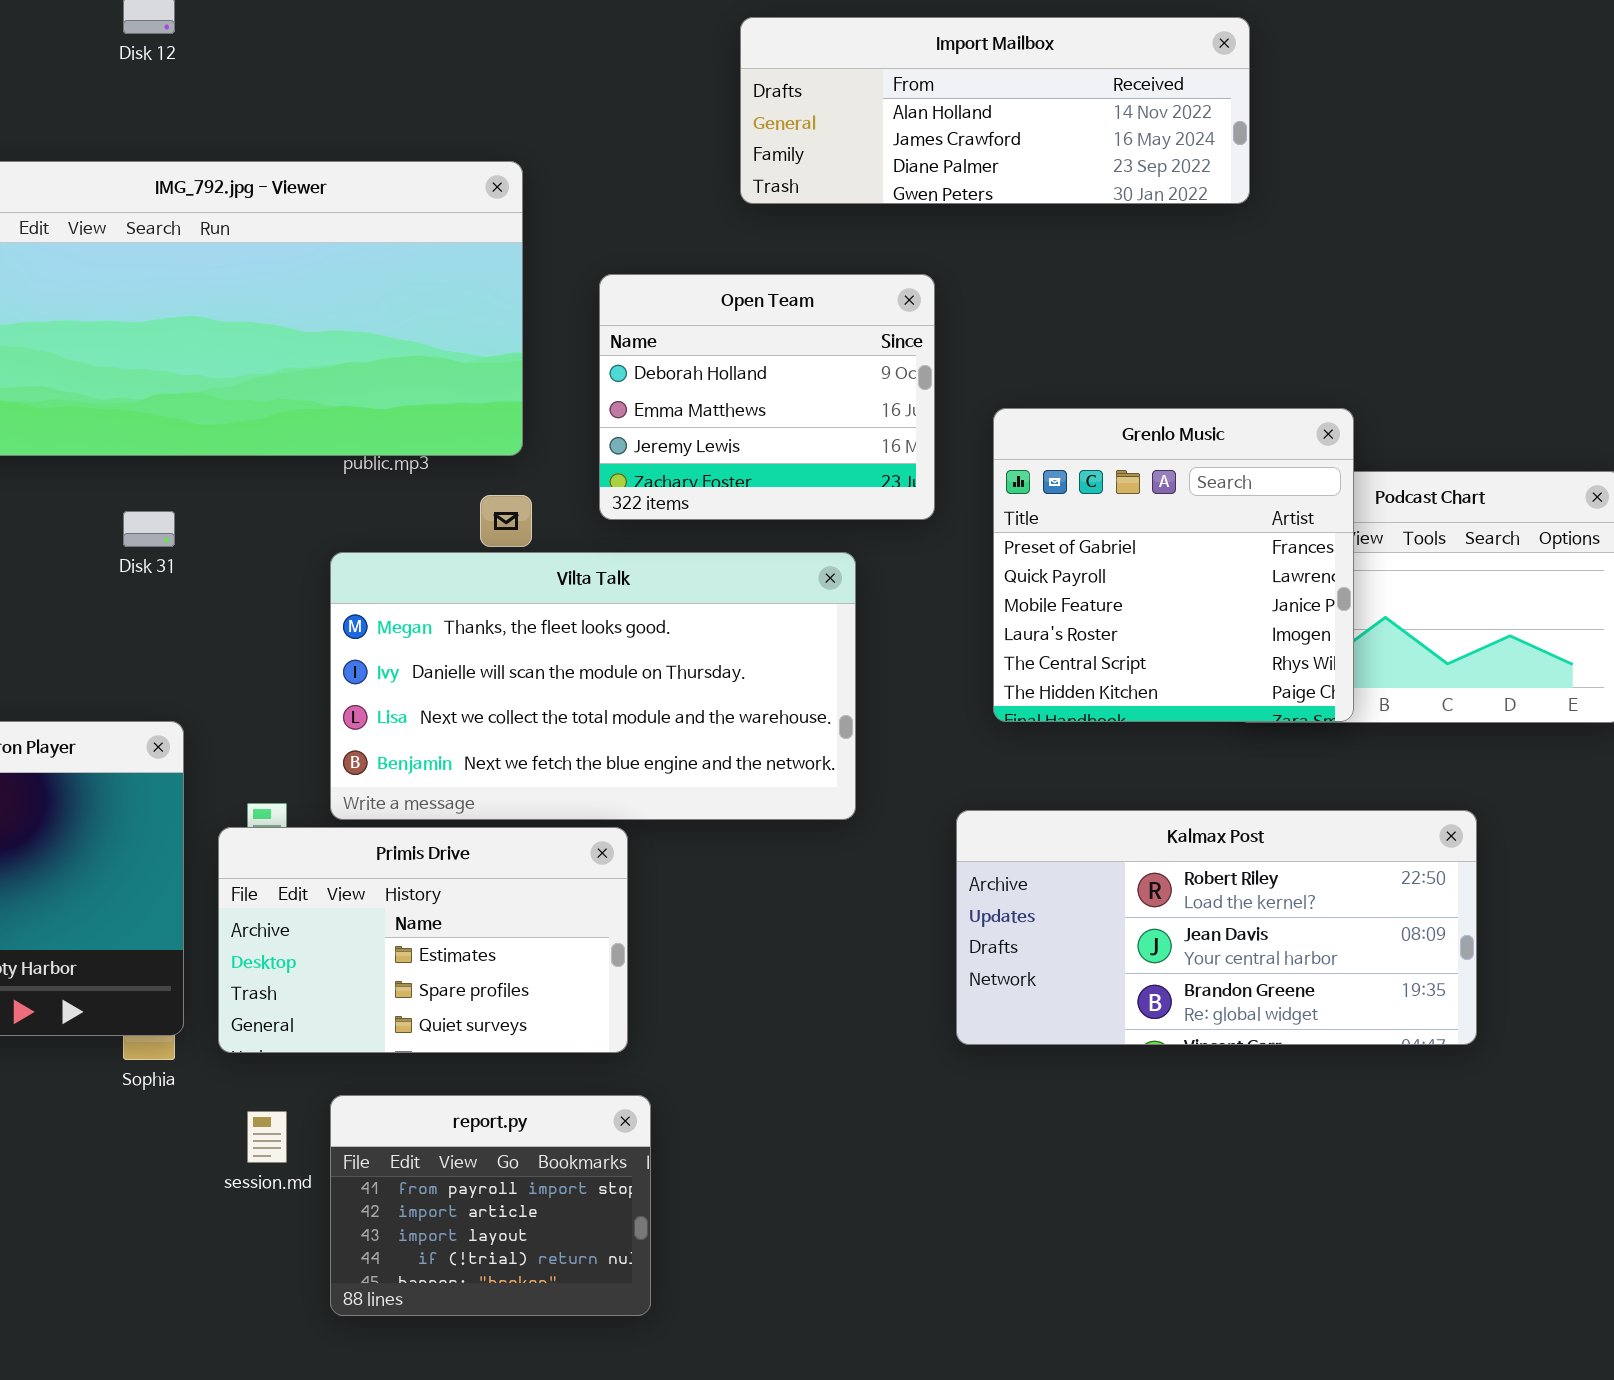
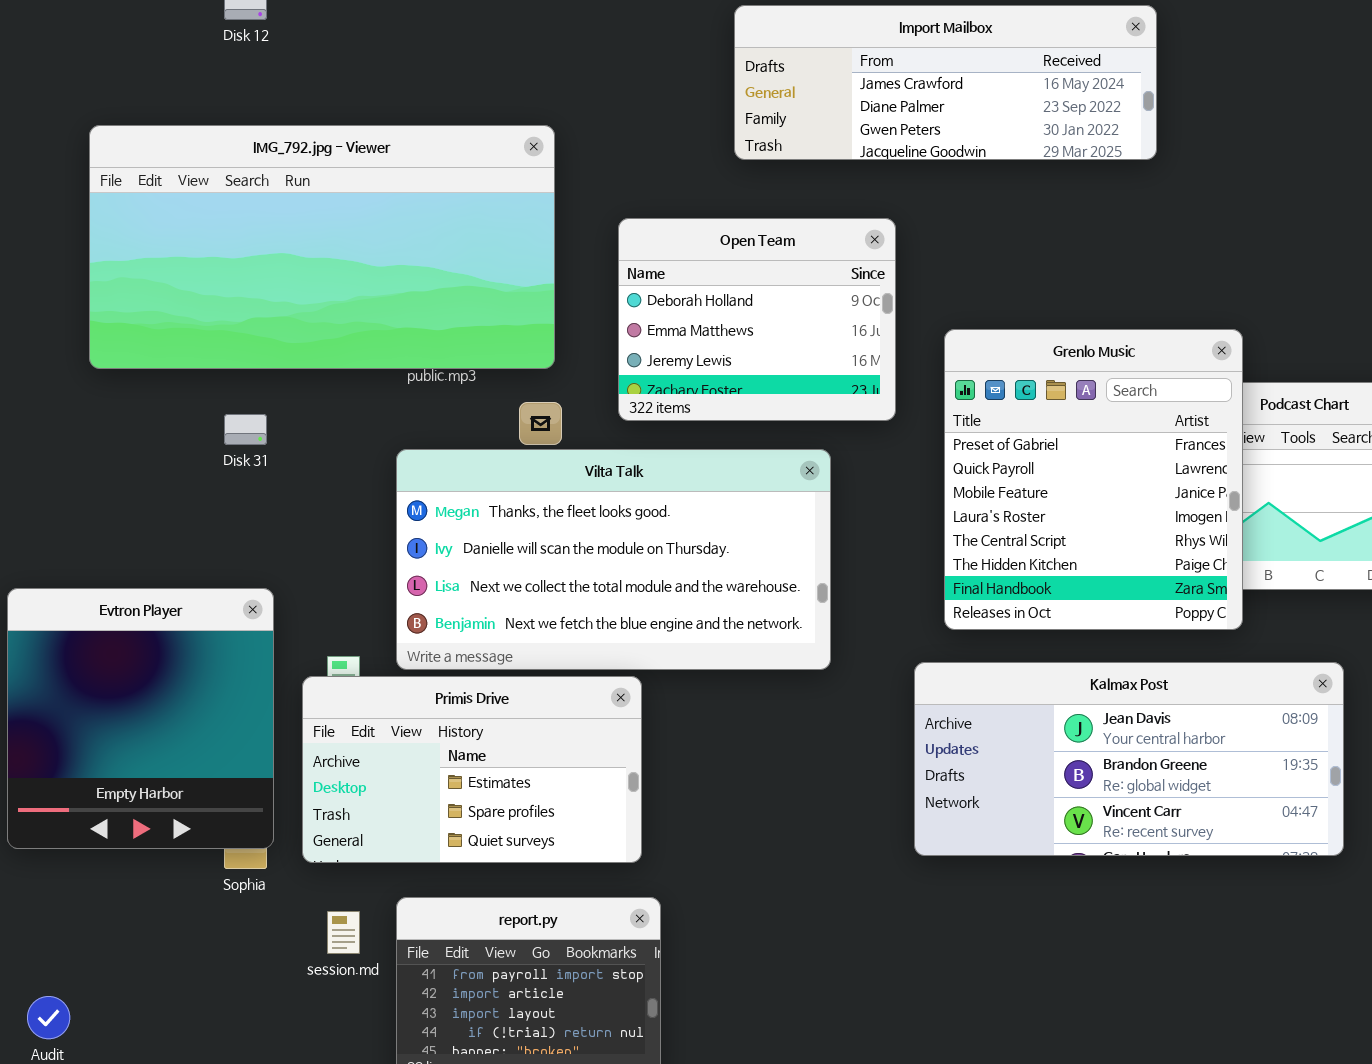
Import Mailbox: [740,17,1250,204] -> [734,5,1157,160], scrolled down 1 row
Grenlo Music: [993,408,1354,722] -> [944,329,1243,630], resized
Kalmax Post: [956,810,1477,1045] -> [914,662,1344,856], scrolled down 1 row

